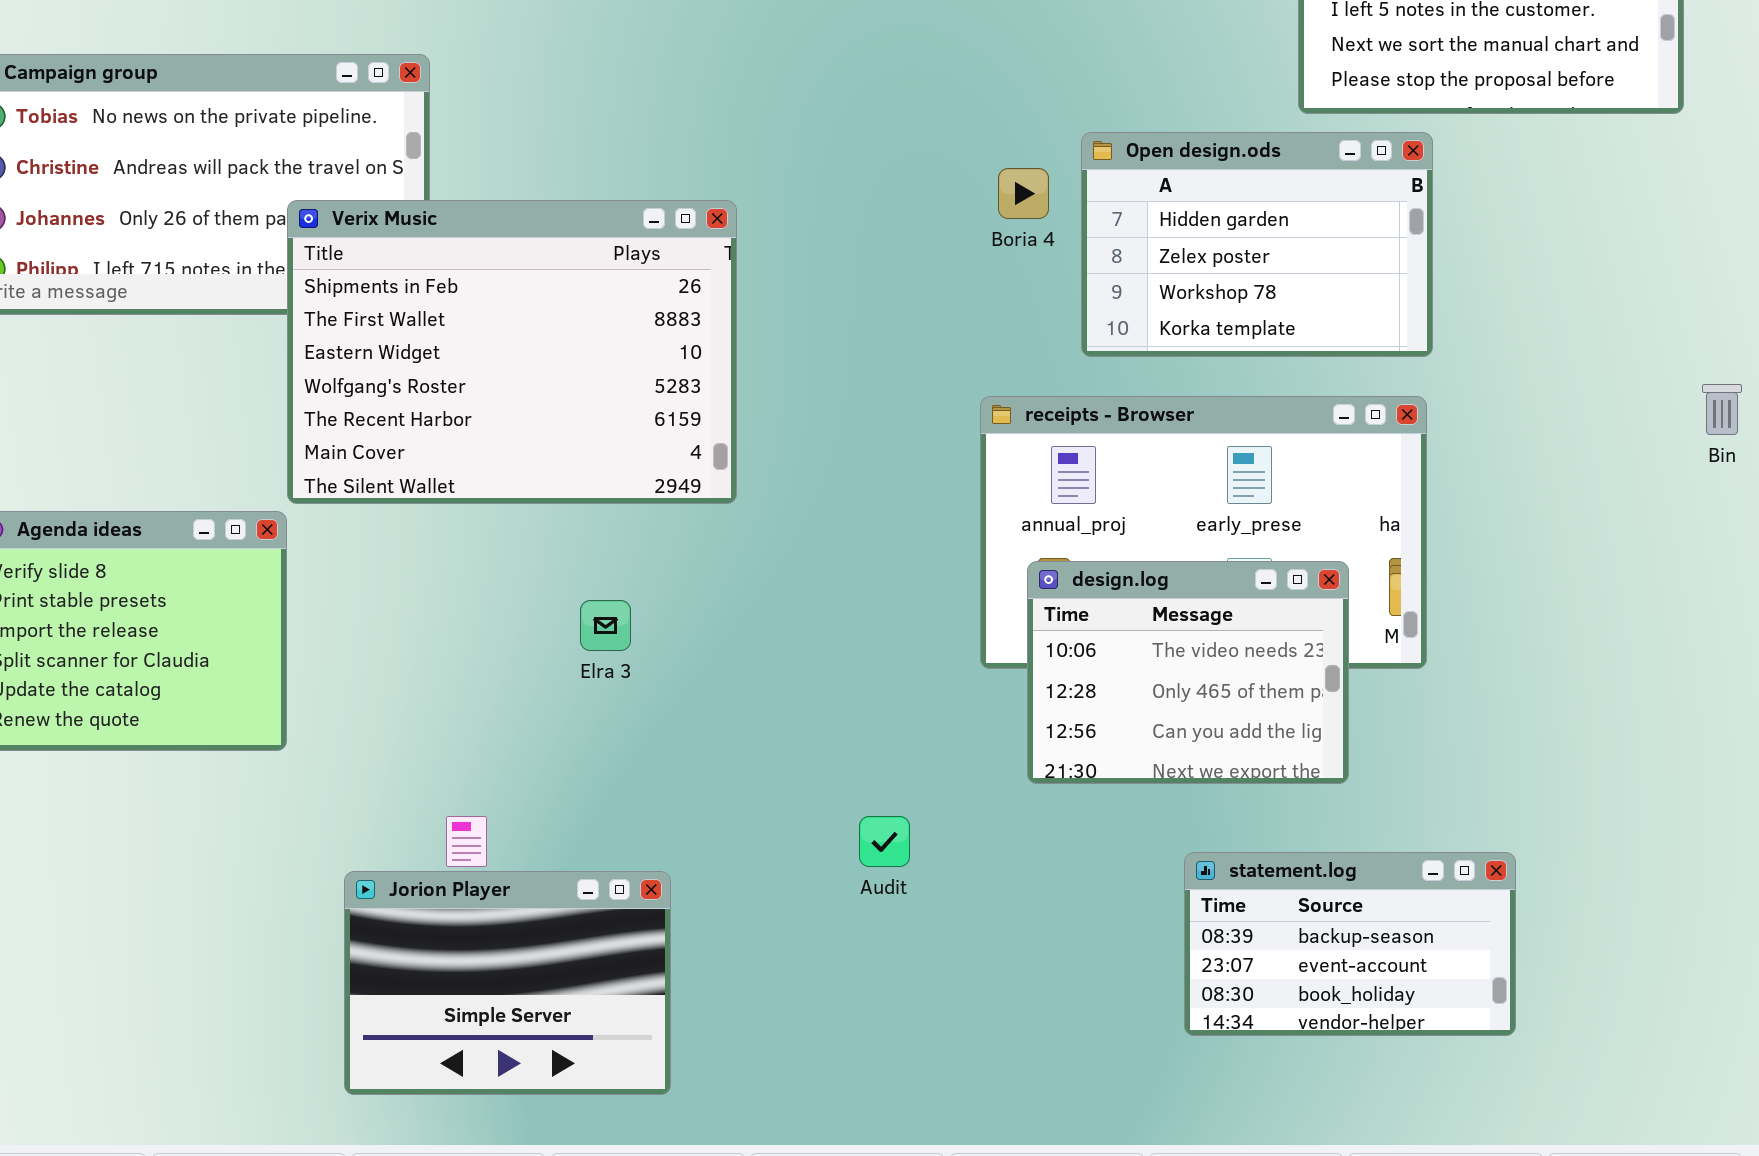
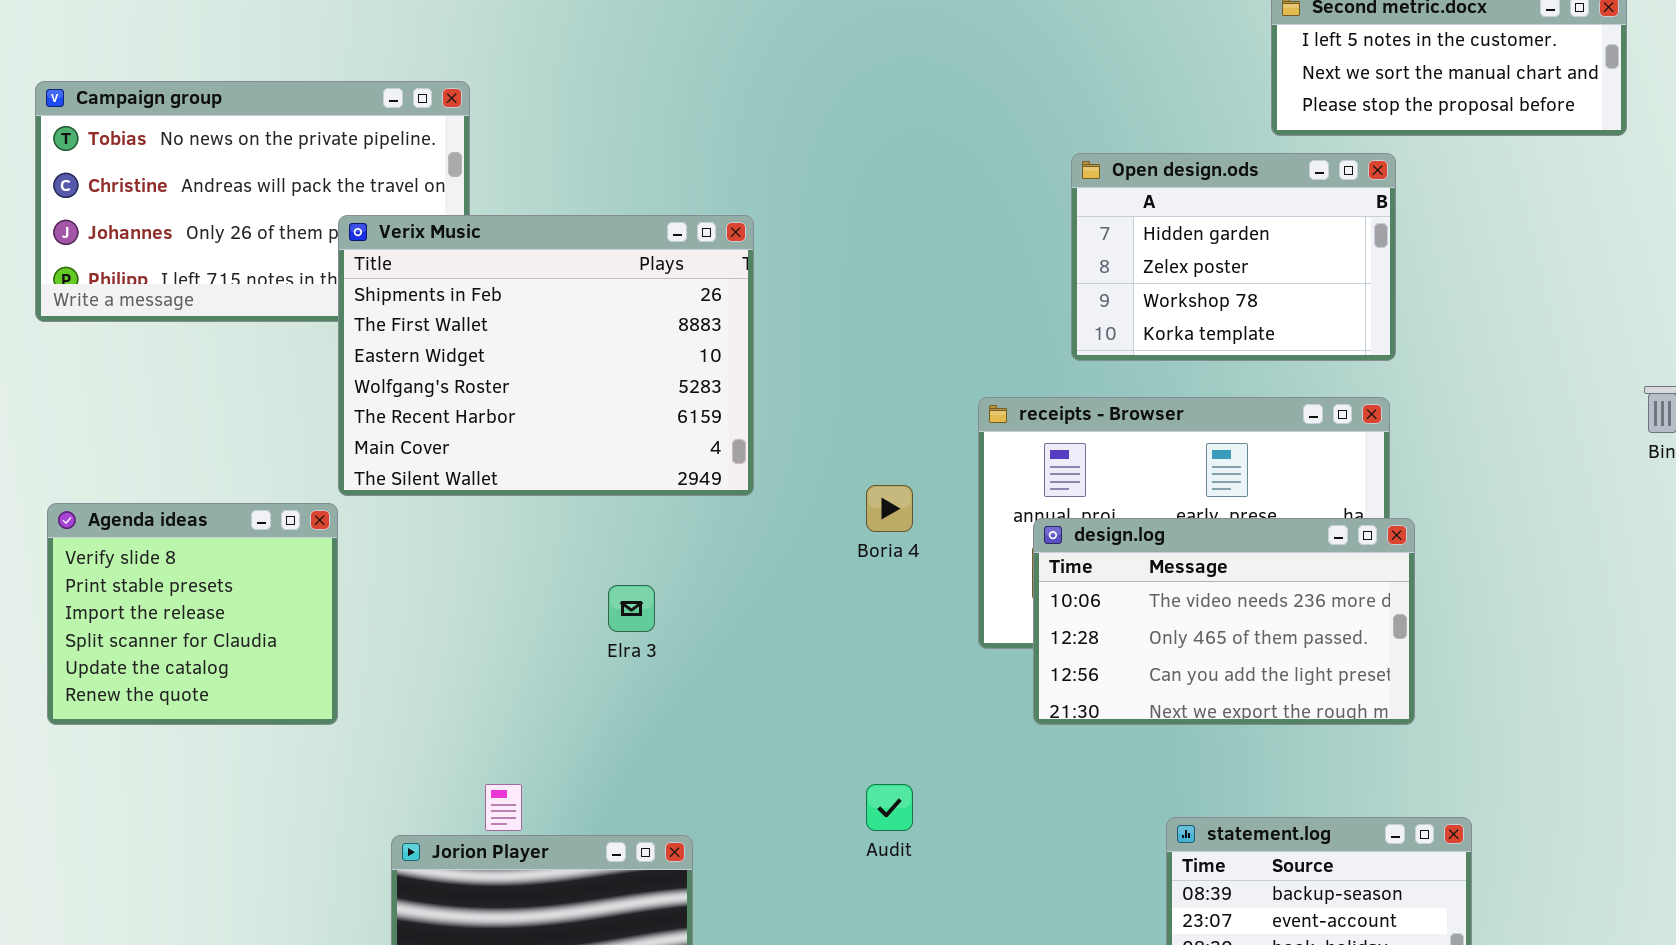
Boria 4: [998,168,1049,219] -> [866,485,913,532], moved
design.log: [1027,561,1349,784] -> [1033,518,1415,725], moved, resized

